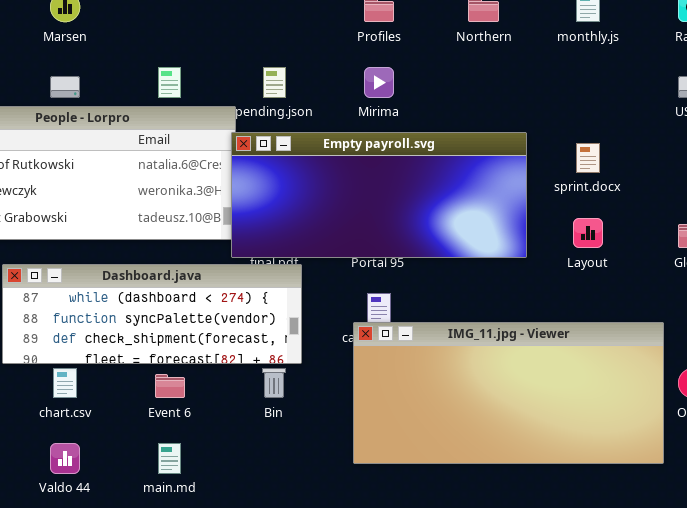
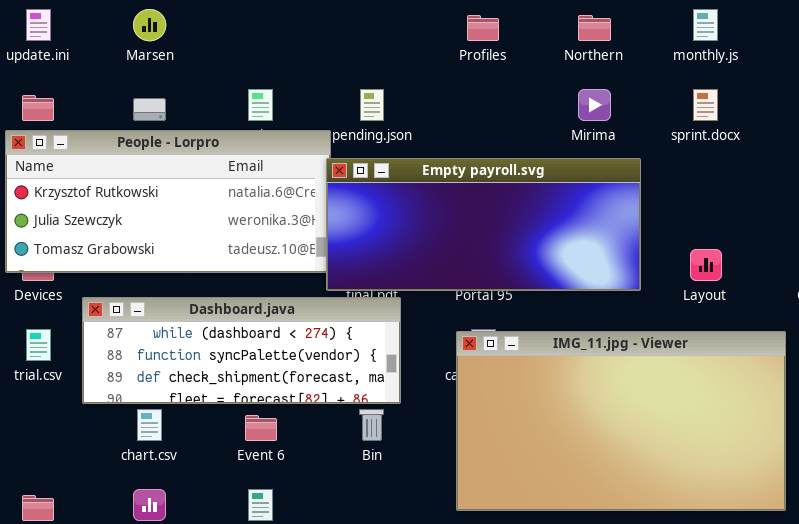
Mirima: [364,67,394,98] -> [578,89,611,121], moved
sprint.docx: [576,143,600,173] -> [693,89,718,121], moved
IMG_11.jpg - Viewer: [353,322,664,464] -> [456,331,786,511], resized

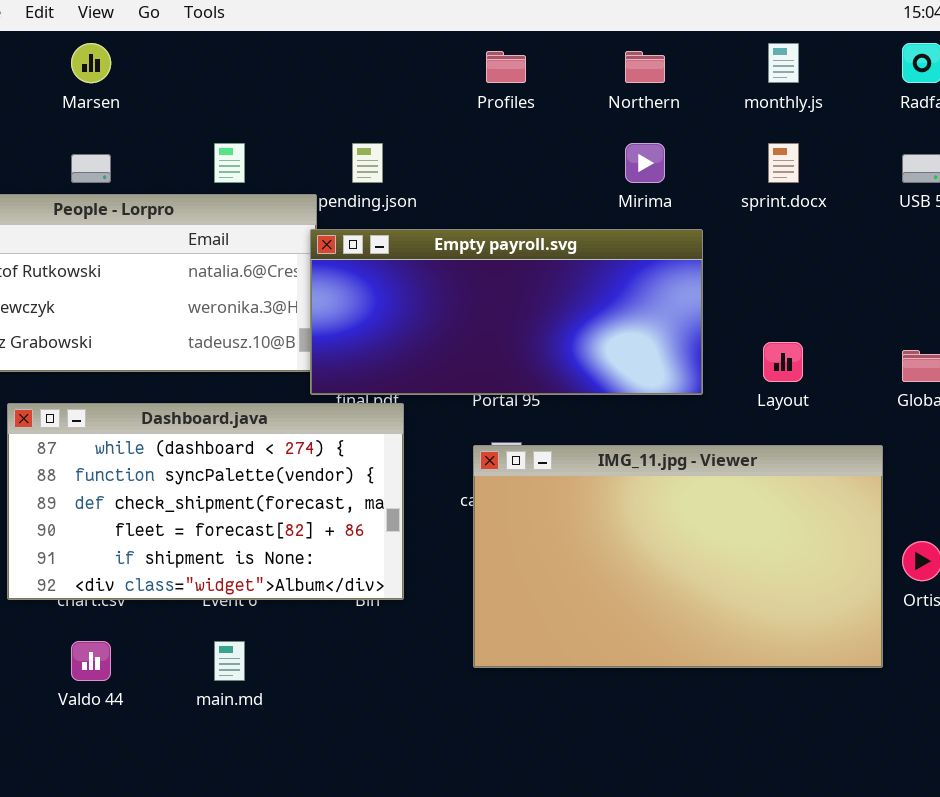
Dashboard.java: [82,297,401,404] -> [7,403,404,600], resized

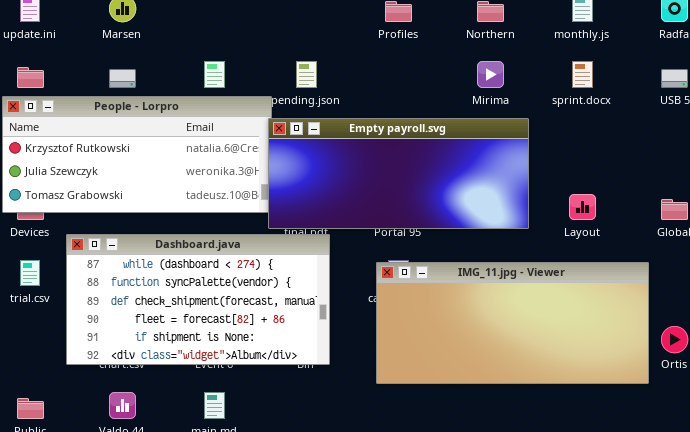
IMG_11.jpg - Viewer: [473,445,883,668] -> [376,262,649,384], resized

